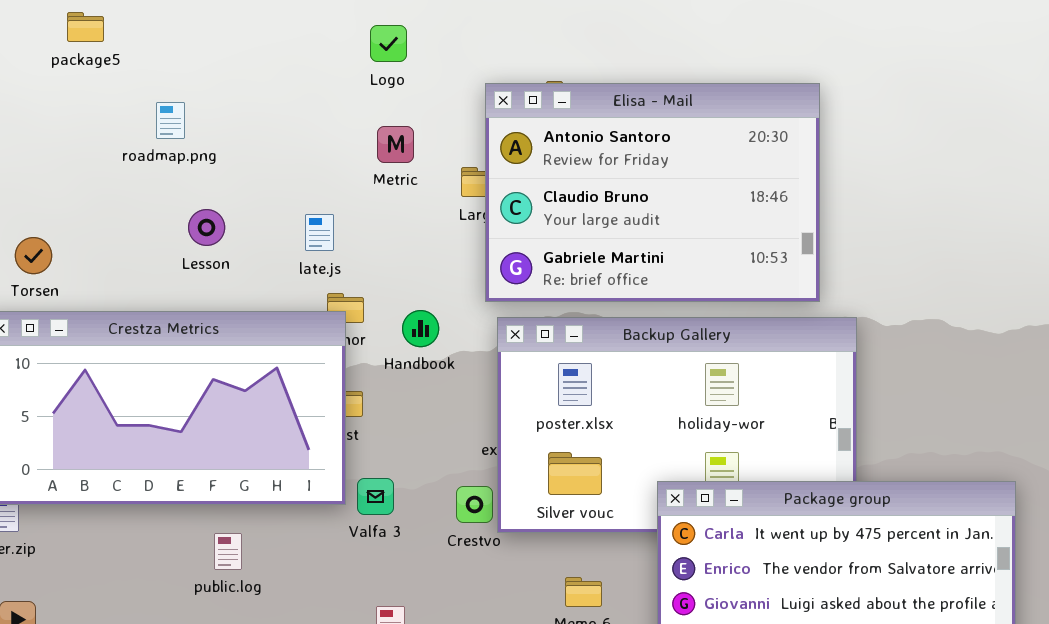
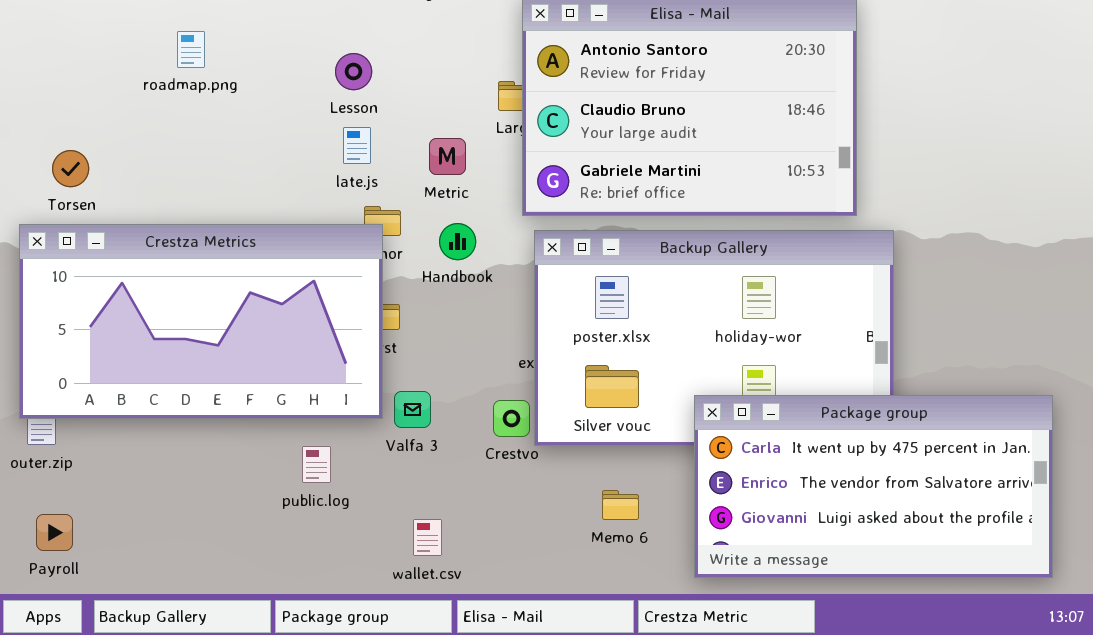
roadmap.png: [156,102,185,139] -> [177,31,205,68], moved
Metric: [377,126,414,163] -> [429,138,466,175], moved
Lesson: [188,209,225,246] -> [335,53,372,90], moved
public.log: [214,533,242,570] -> [302,446,331,483], moved

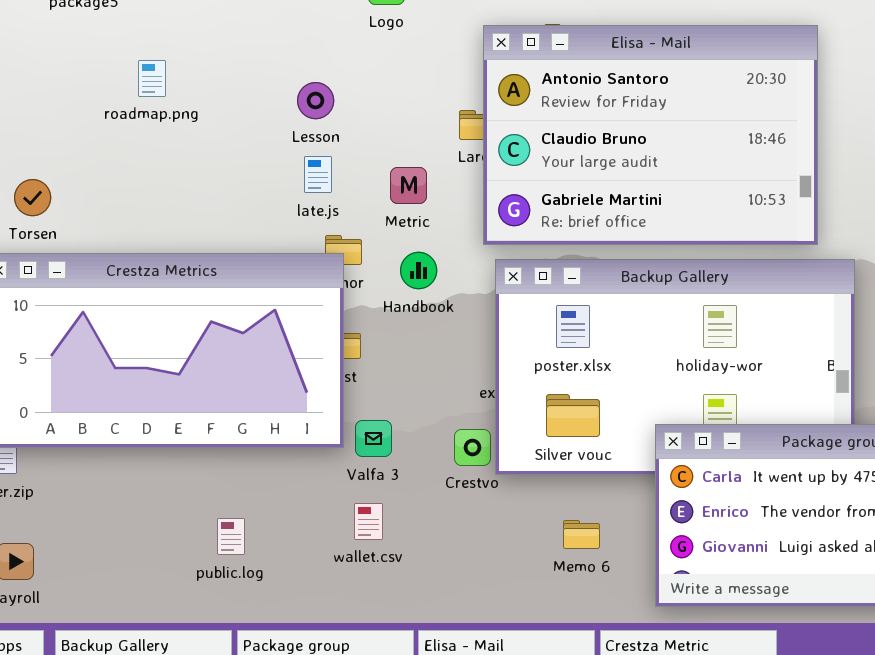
public.log: [302,446,331,483] -> [217,518,245,555], moved
wallet.csv: [413,519,442,556] -> [354,503,383,540], moved

